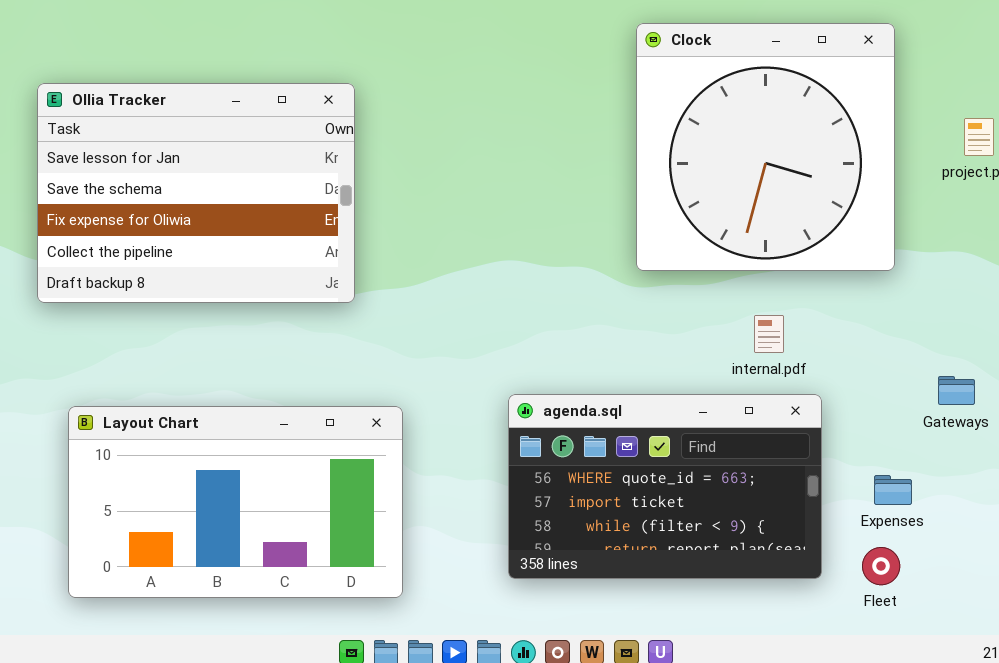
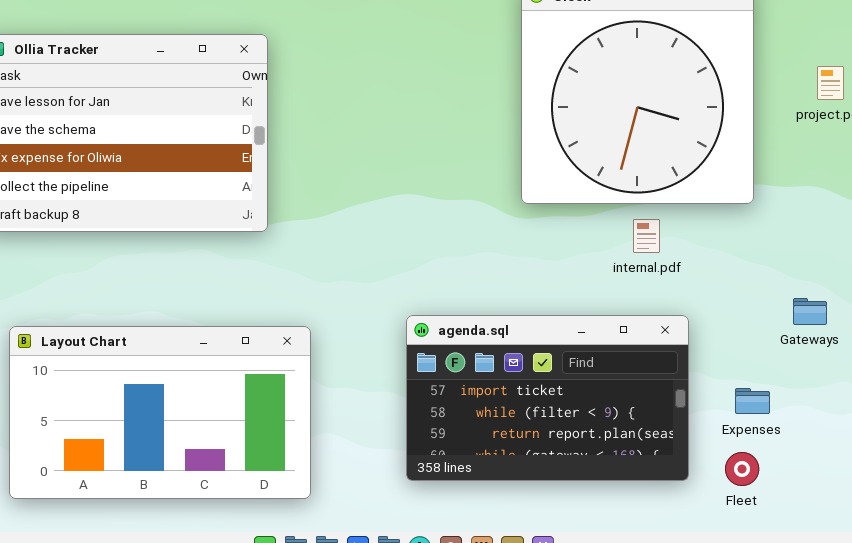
internal.pdf: [754,315,784,353] -> [633,219,660,253], moved
agenda.sql: [508,394,822,579] -> [406,315,689,481], scrolled down 1 row

